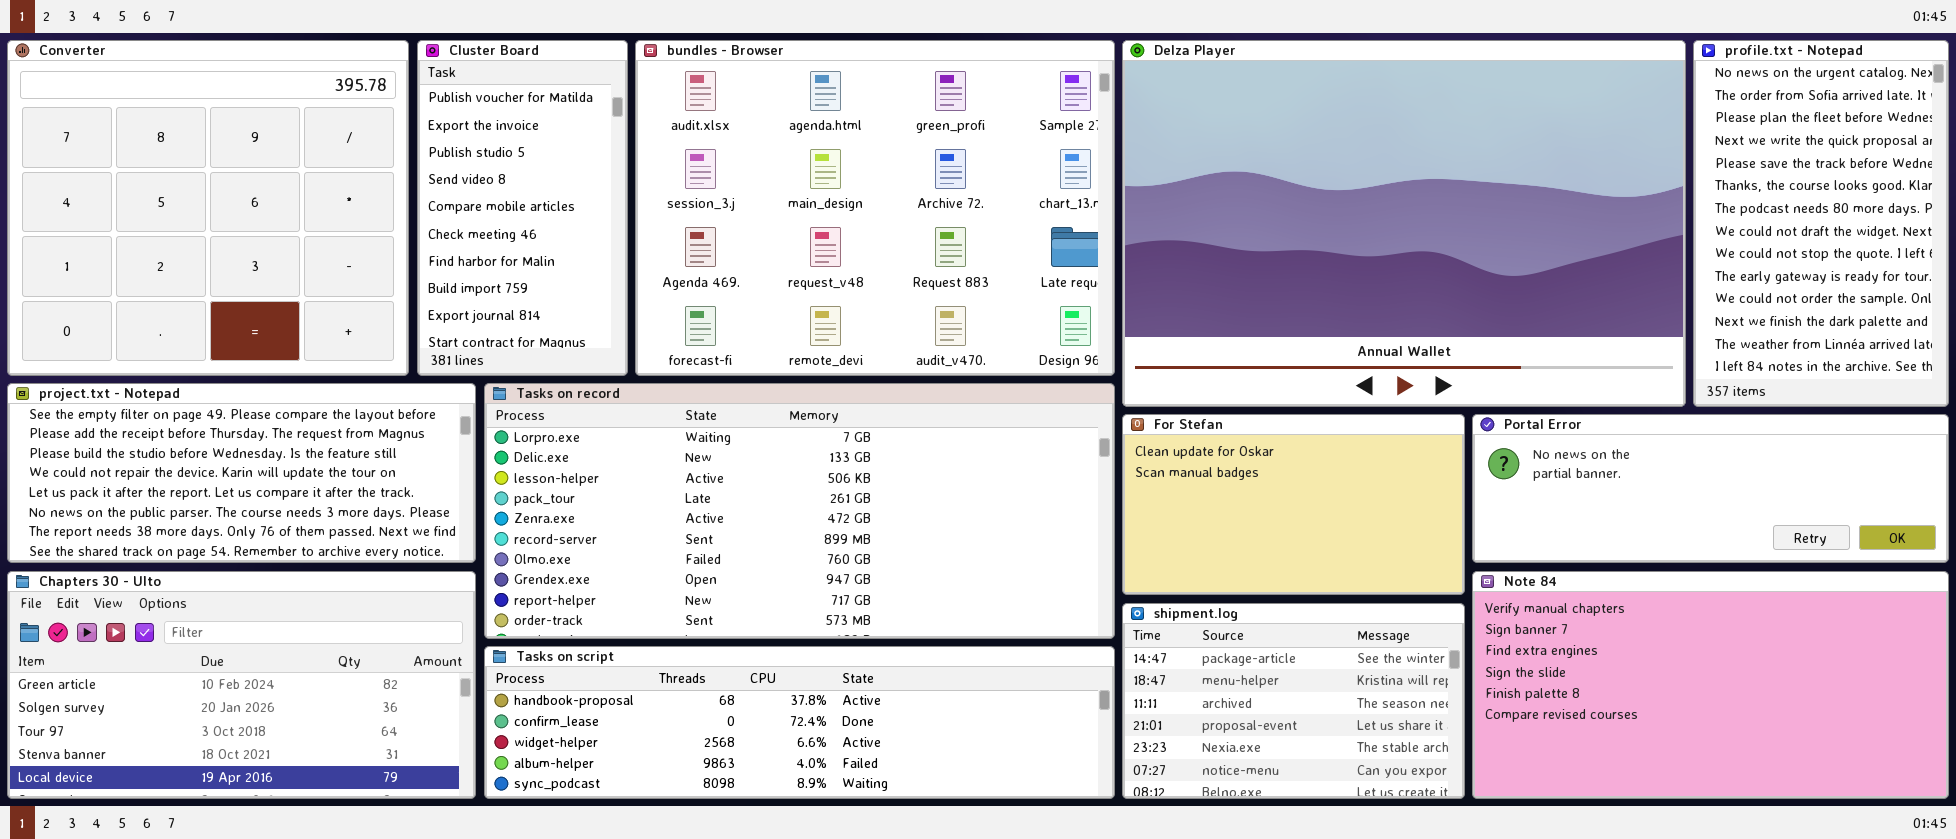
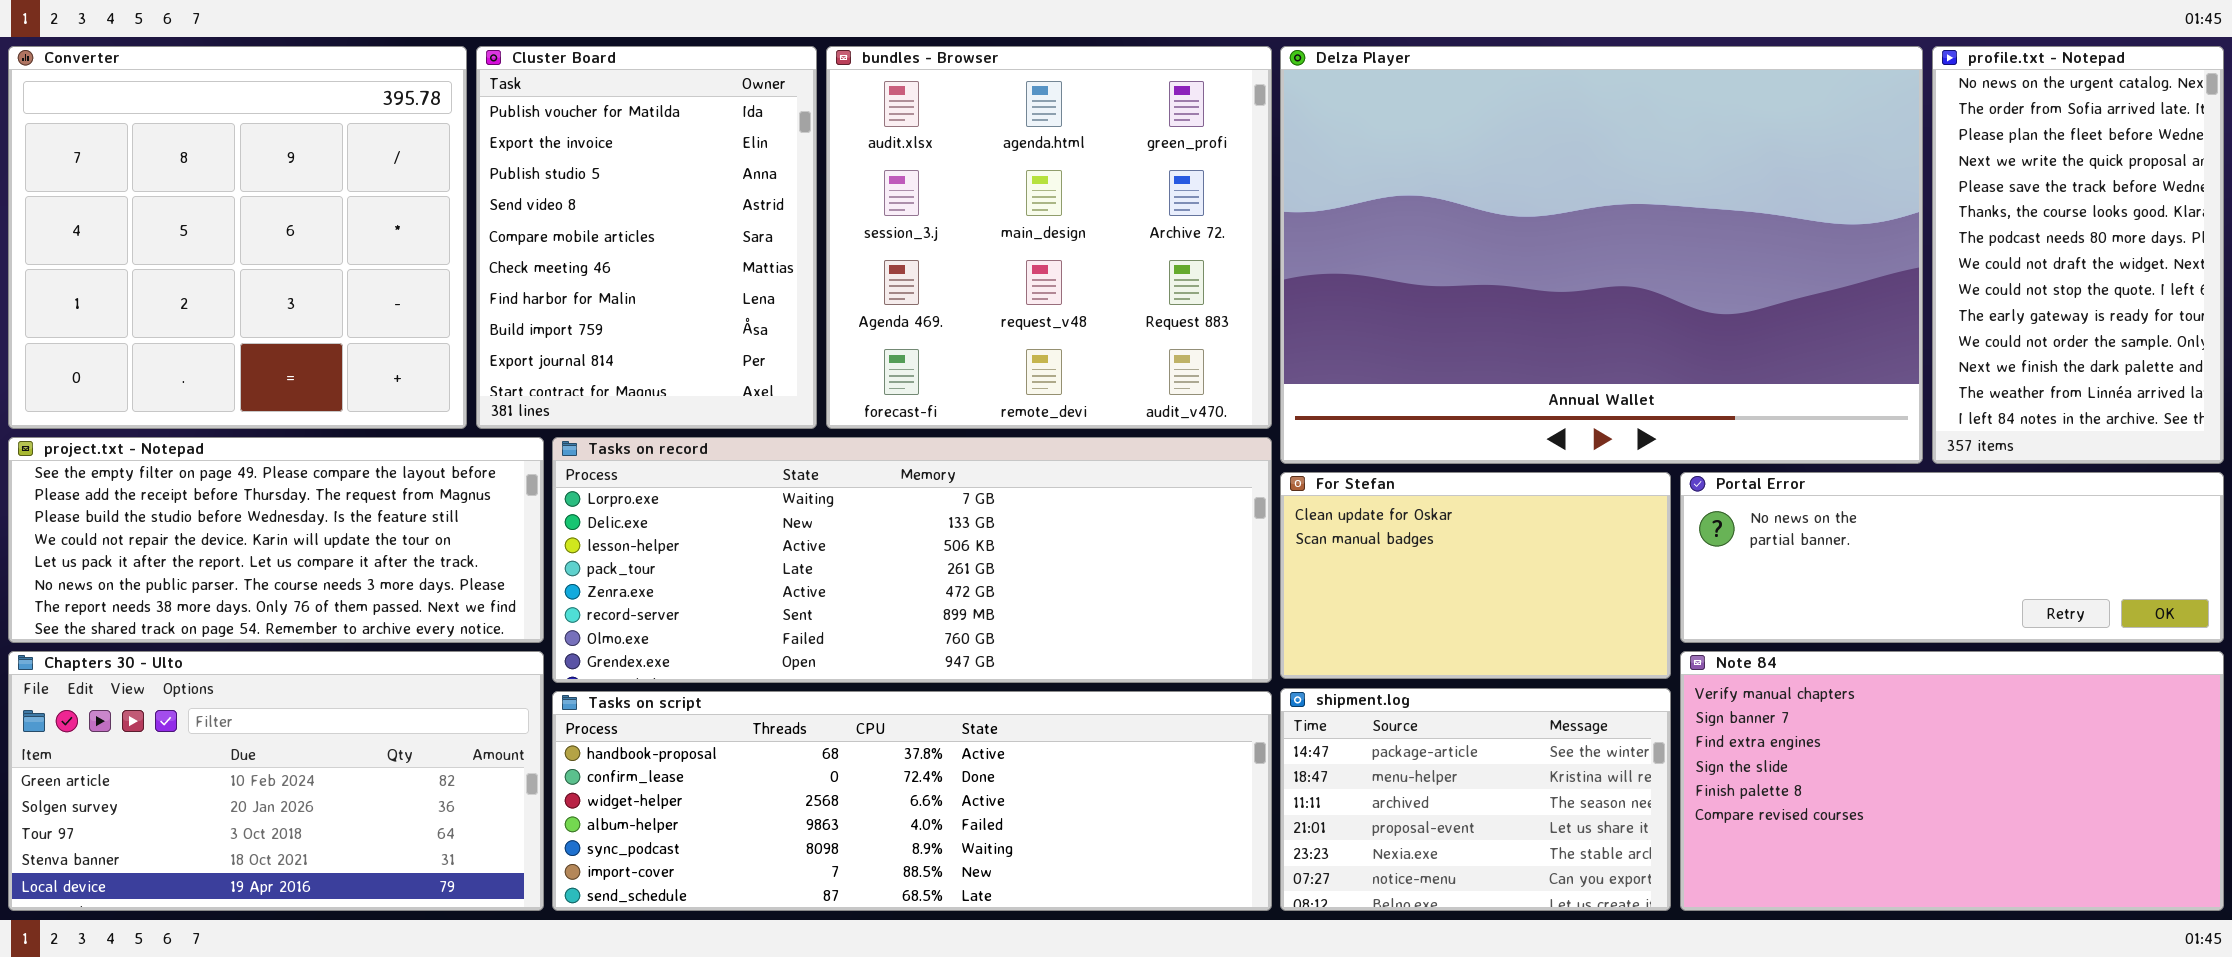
Cluster Board: [417,40,628,376] -> [476,46,817,429], resized
bundles - Browser: [635,40,1115,376] -> [826,46,1272,429], resized
Tasks on record: [484,383,1115,639] -> [552,437,1272,683], resized
Tasks on script: [484,646,1115,799] -> [552,691,1272,911], resized

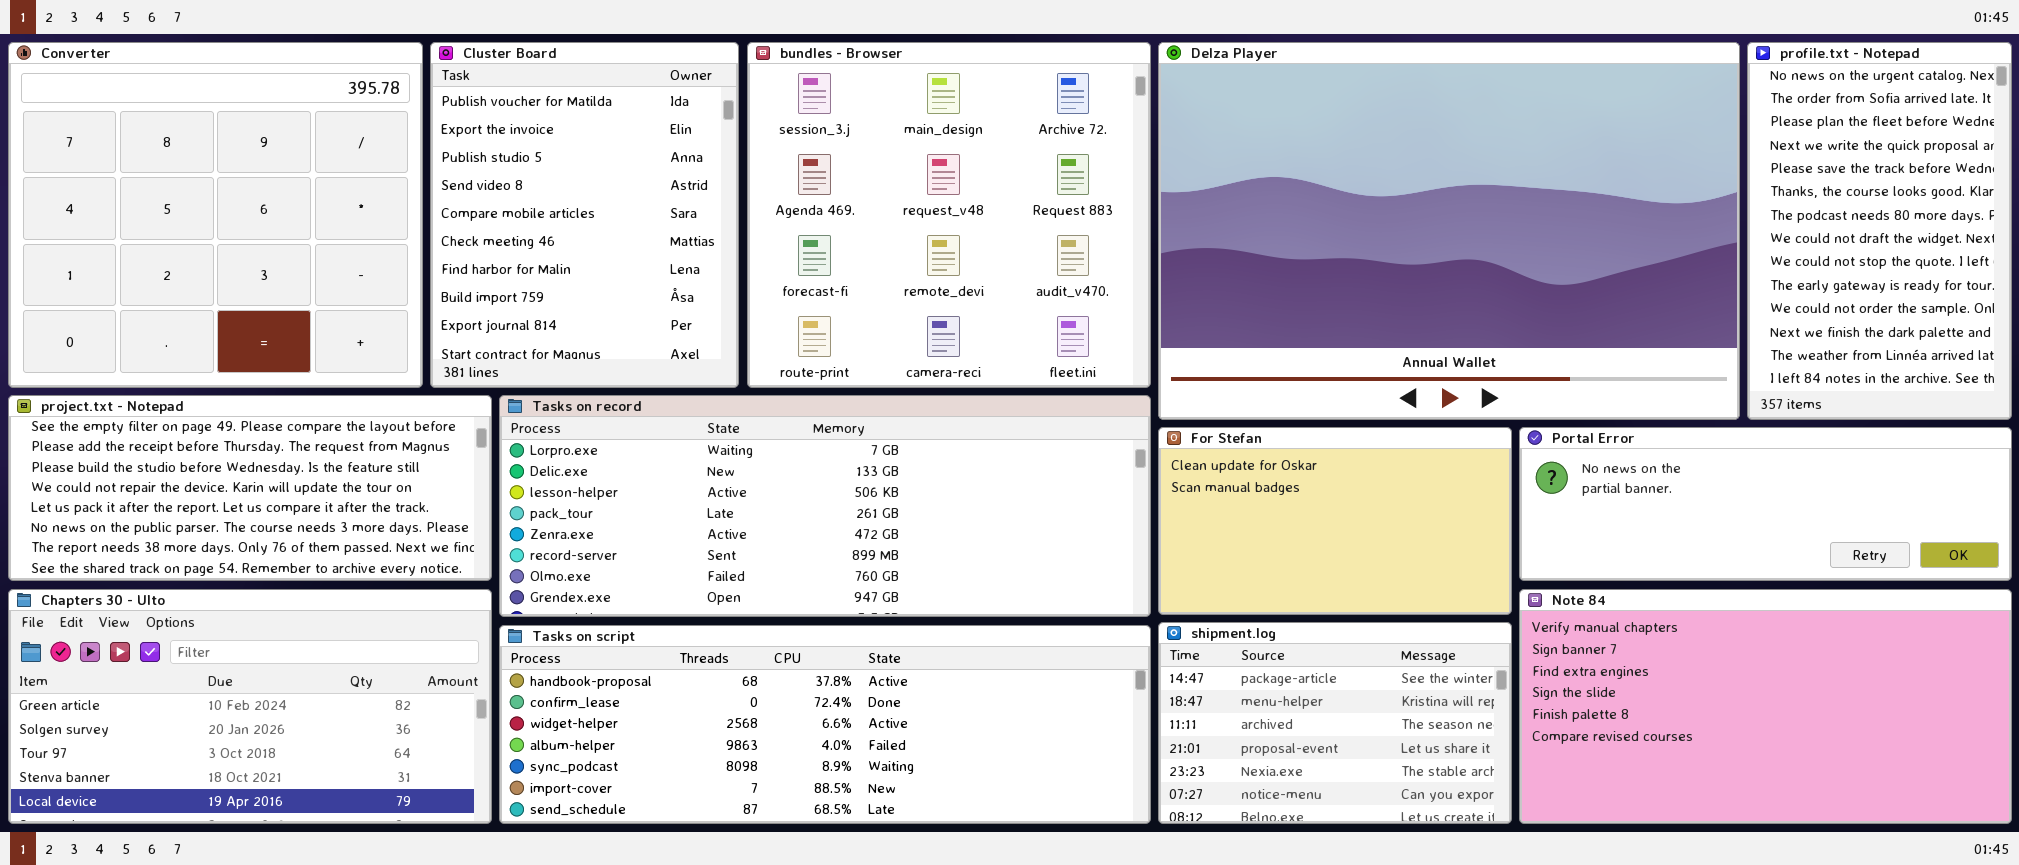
bundles - Browser: [826,46,1272,429] -> [747,42,1151,388], scrolled down 1 row

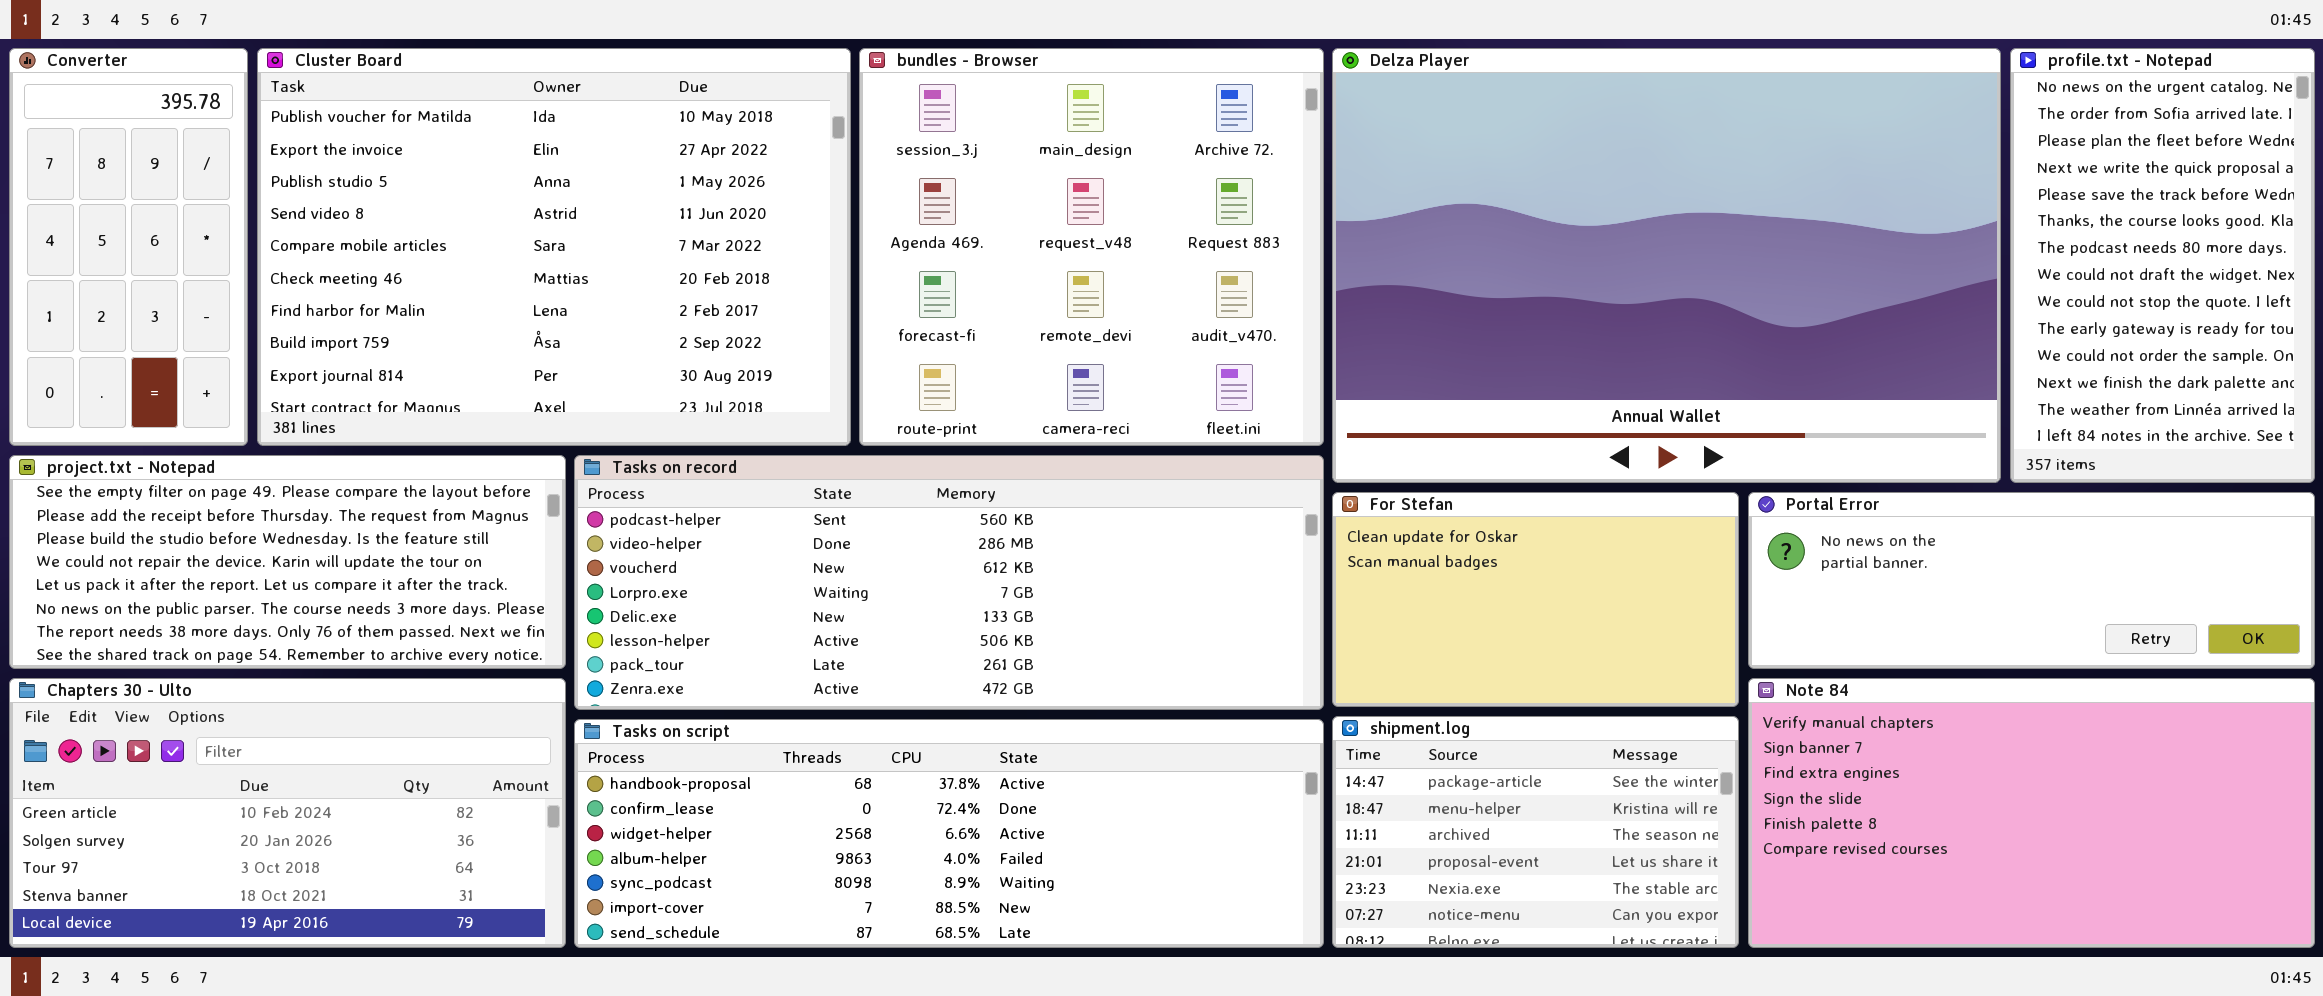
Converter: [8,42,423,388] -> [9,48,248,446], resized
Cluster Board: [430,42,739,388] -> [257,48,851,446], resized
Tasks on record: [499,395,1151,617] -> [574,455,1324,710], scrolled up 3 rows

